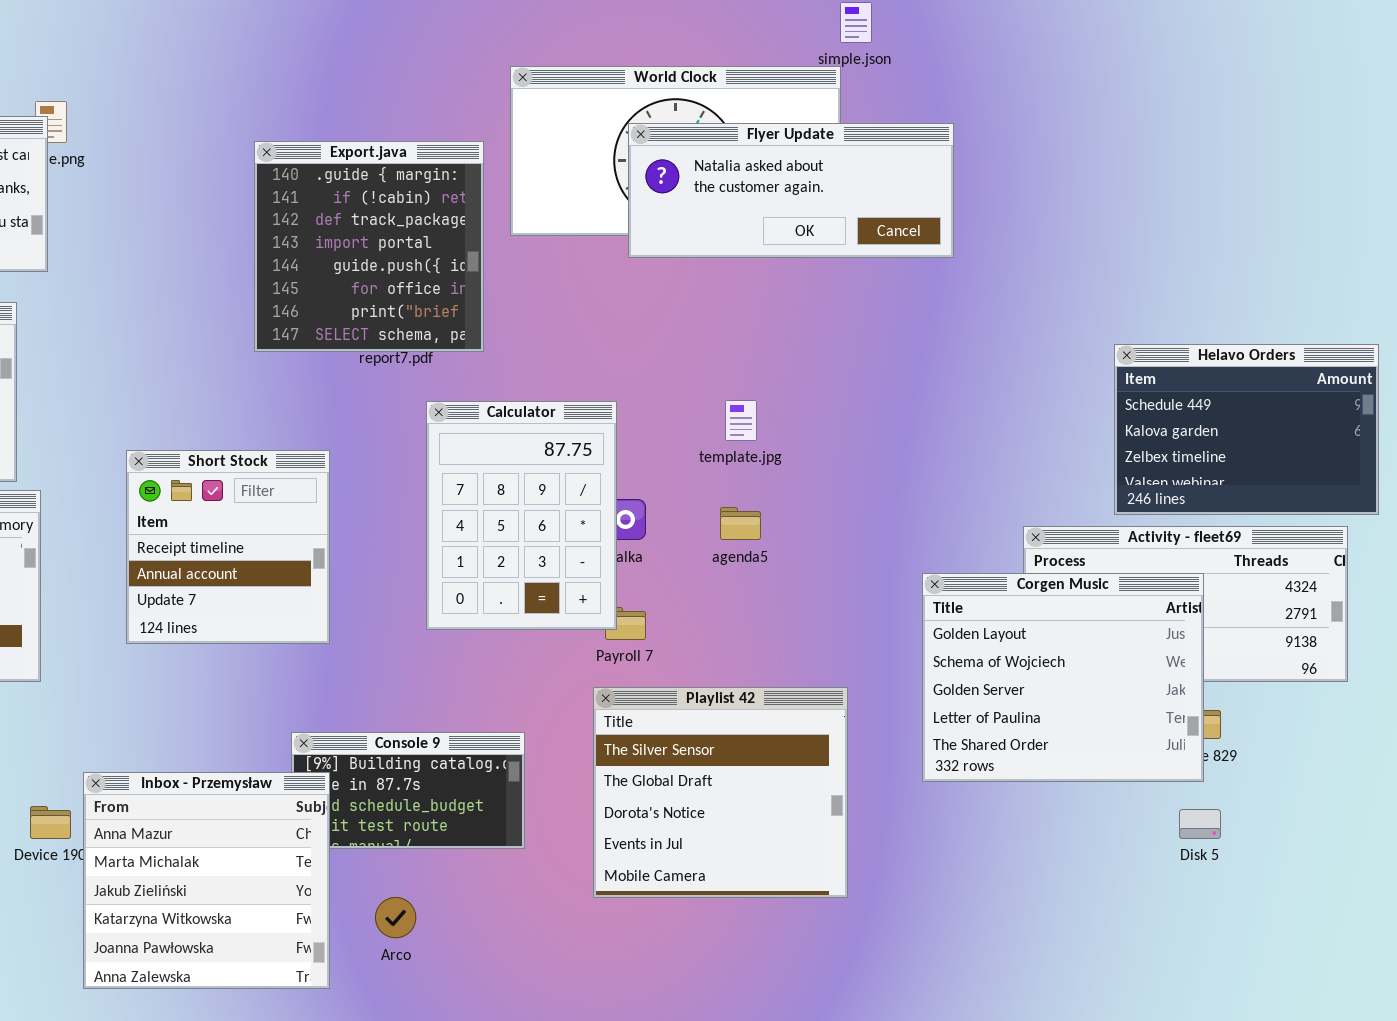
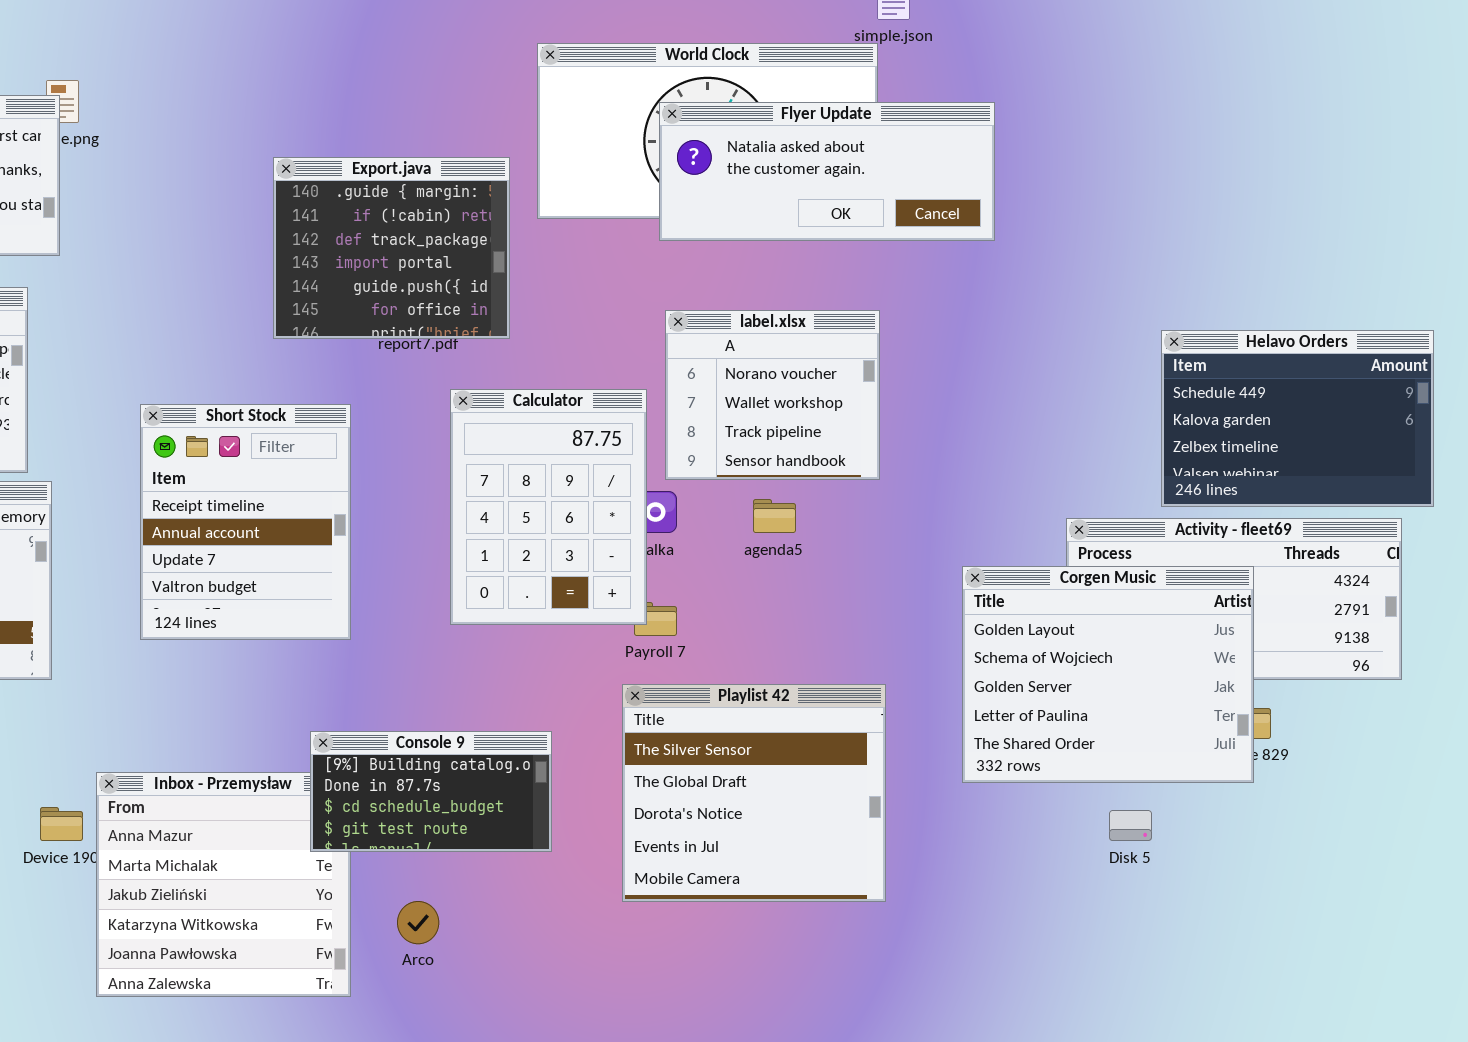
Export.java: [254,141,484,352] -> [273,157,510,339], resized
label.xlsx: none -> [665,310,880,480], opened
Short Stock: [126,450,330,644] -> [140,404,351,640], resized
Console 9: [291,732,525,849] -> [310,731,552,852], raised
Disk 5: [1179,809,1221,839] -> [1109,810,1152,841], moved

